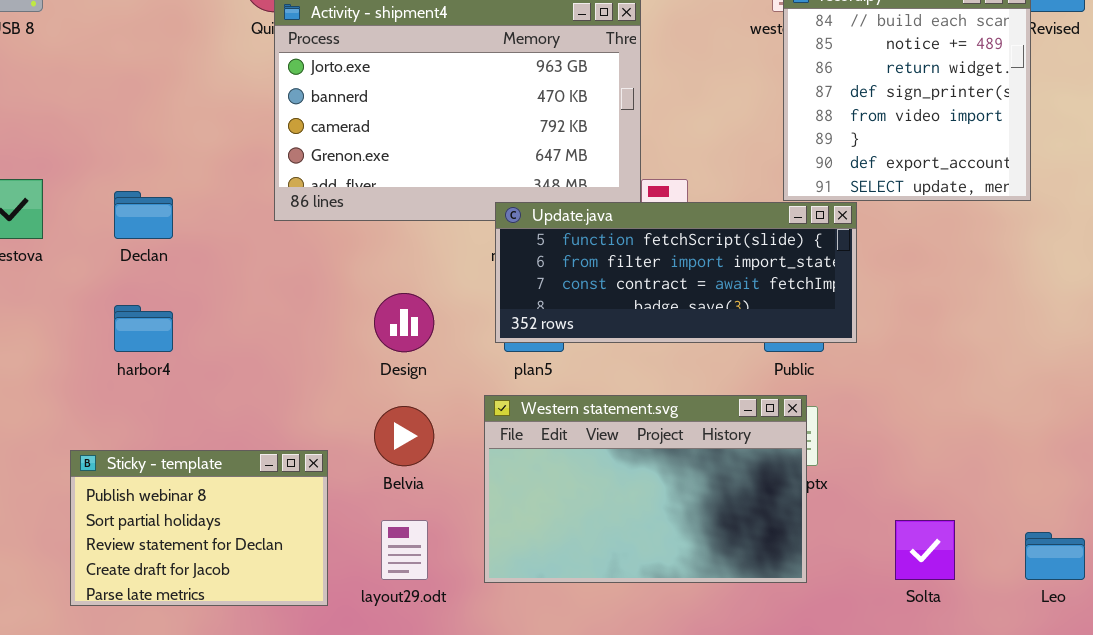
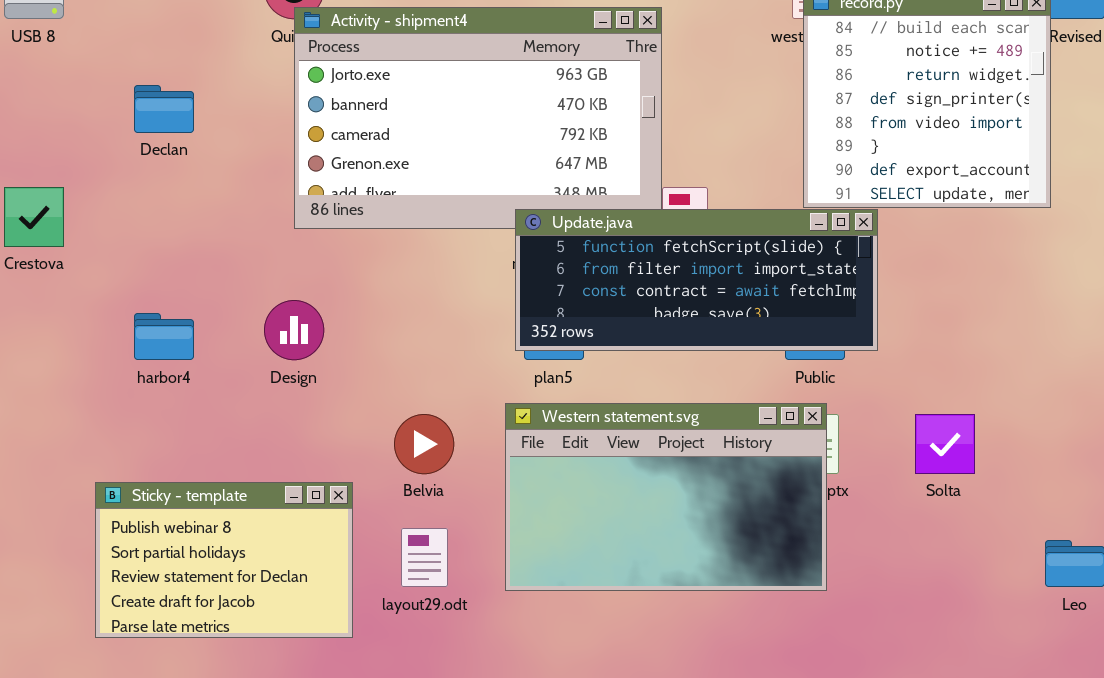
Declan: [114,191,173,239] -> [134,85,194,133], moved
Design: [374,293,434,352] -> [264,300,324,360], moved
Sticky - template: [70,450,328,606] -> [95,482,353,638], moved
Solta: [895,520,955,580] -> [915,414,975,474], moved

